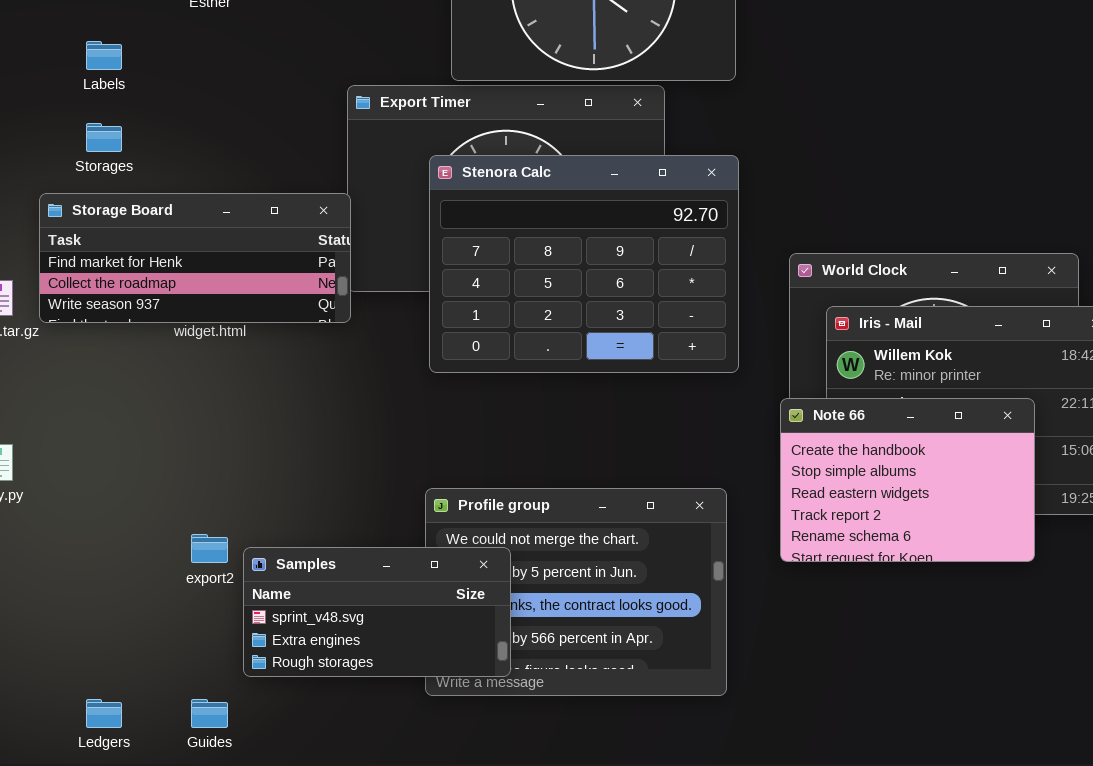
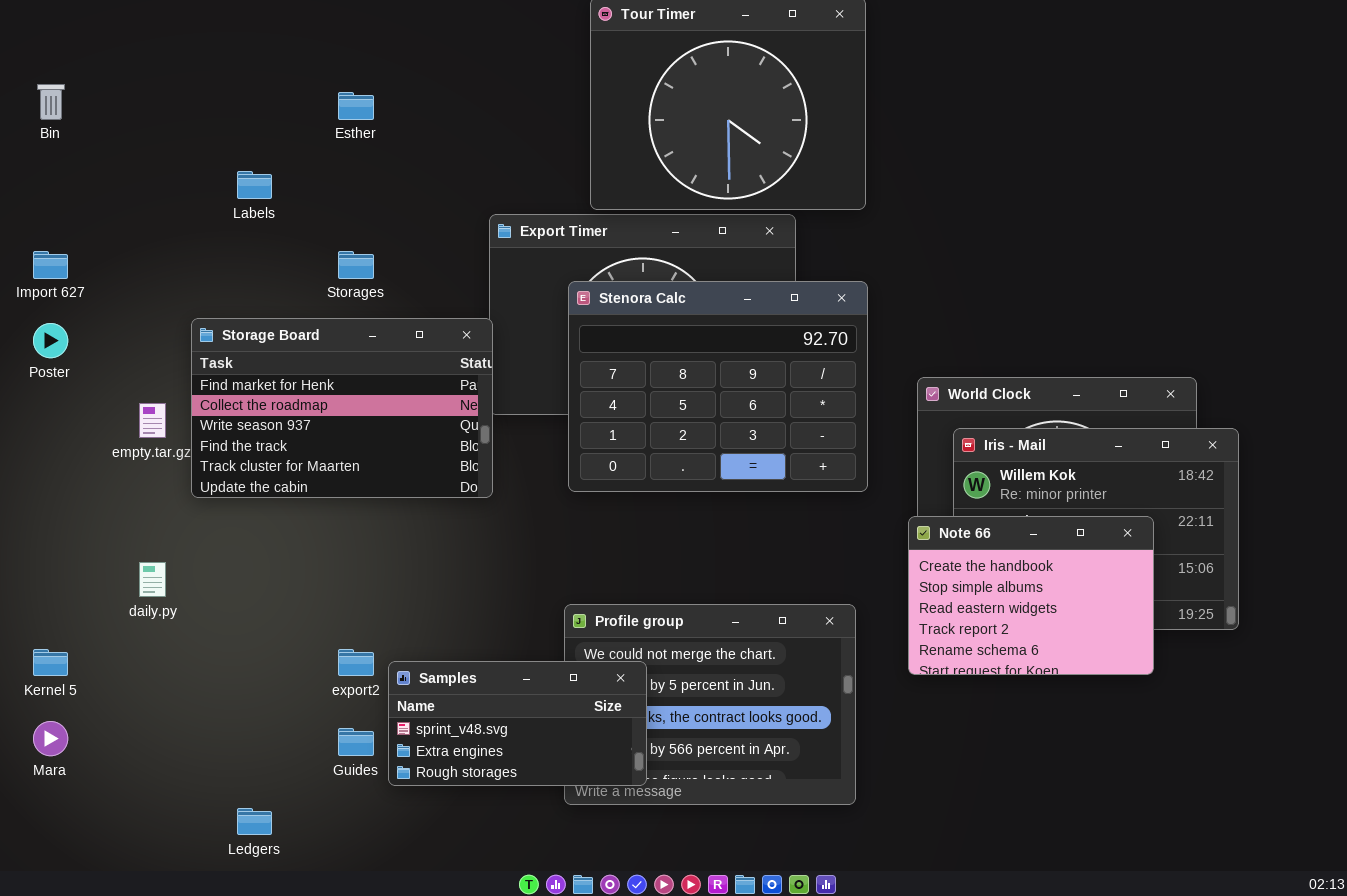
Storages: [86,123,122,152] -> [338,251,374,279], moved
Storage Board: [39,193,351,323] -> [191,318,493,498], resized
Guides: [191,699,228,728] -> [338,728,374,756], moved

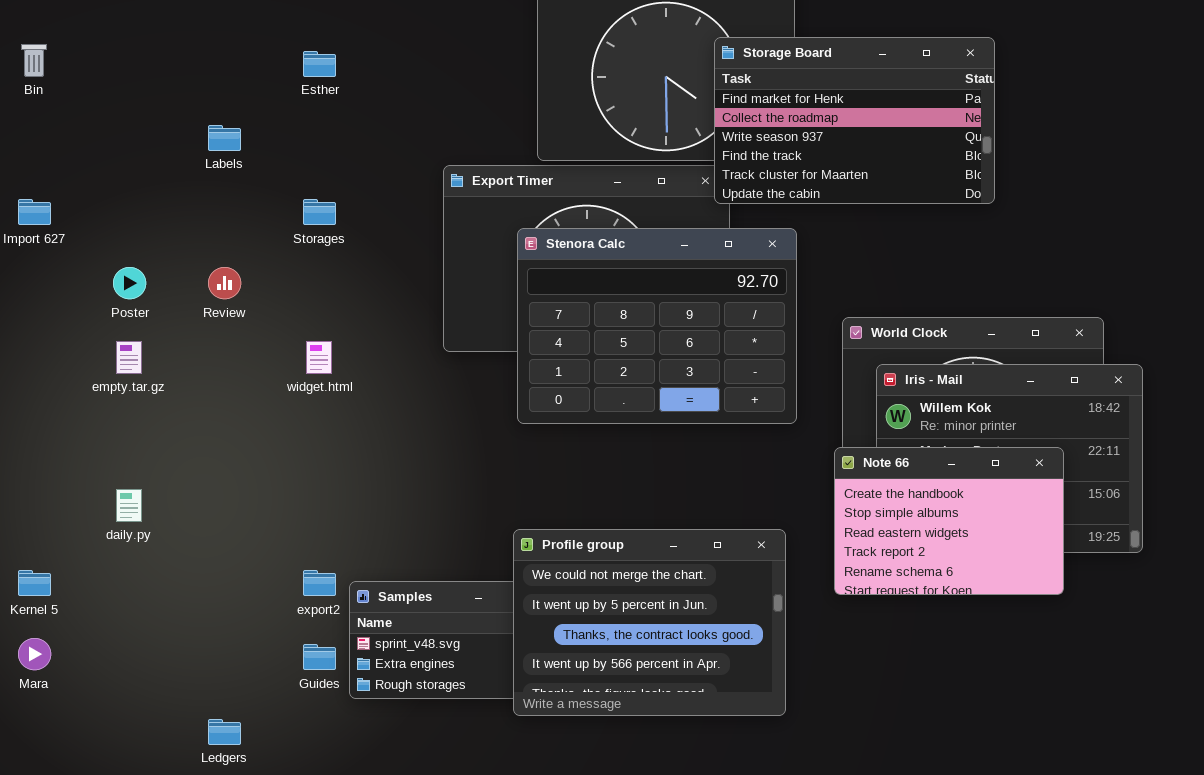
Storage Board: [191,318,493,498] -> [714,37,995,204], moved
Poster: [33,323,68,358] -> [113,267,146,299], moved
Profile group: [564,604,856,805] -> [513,529,786,716], raised

